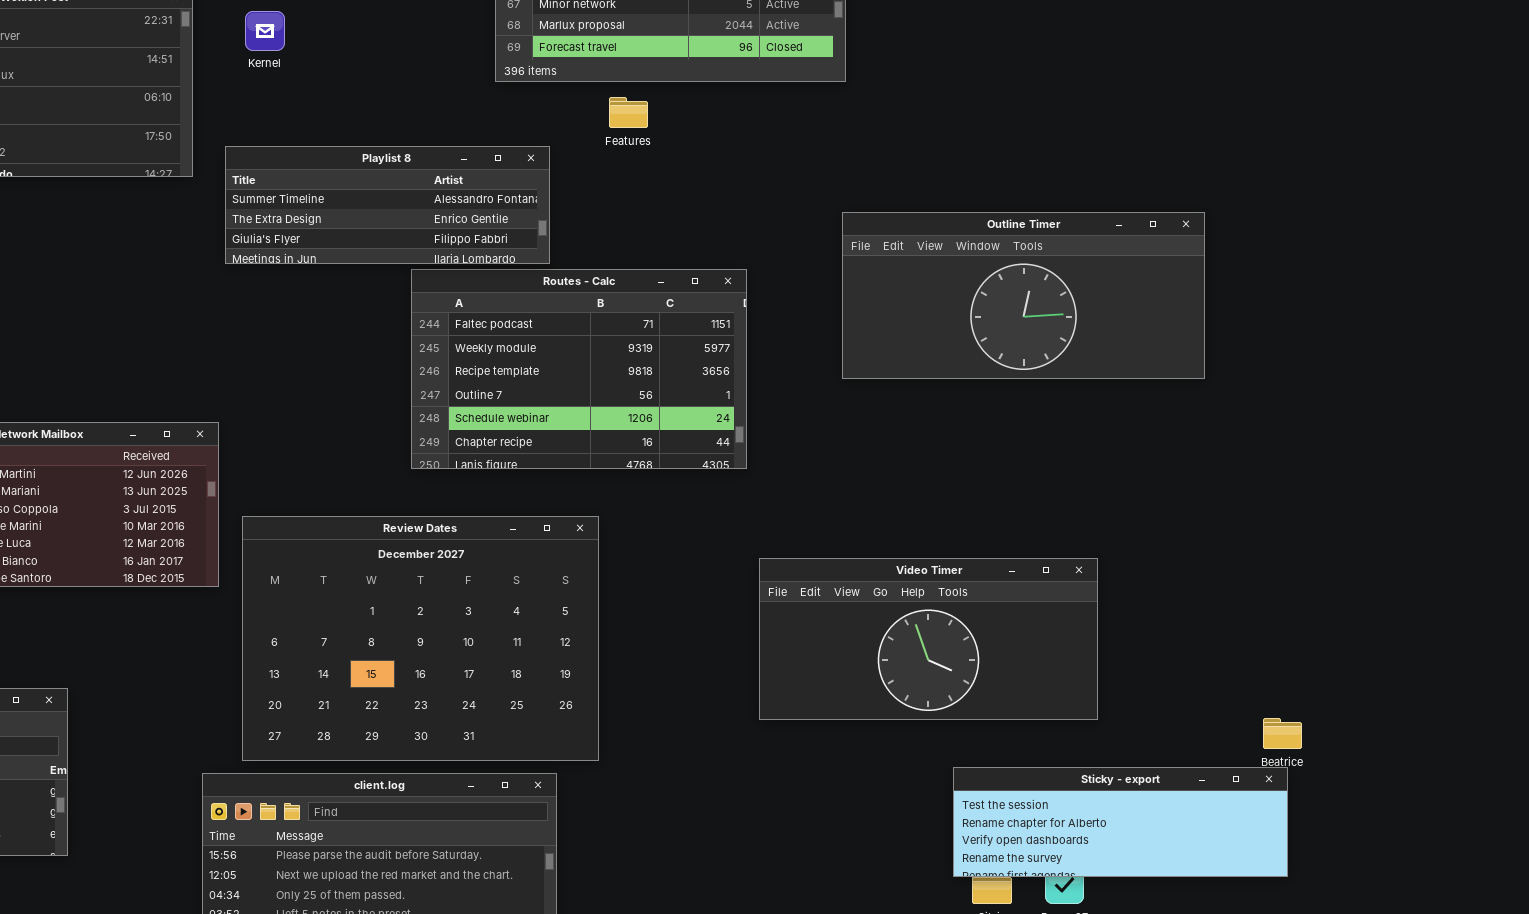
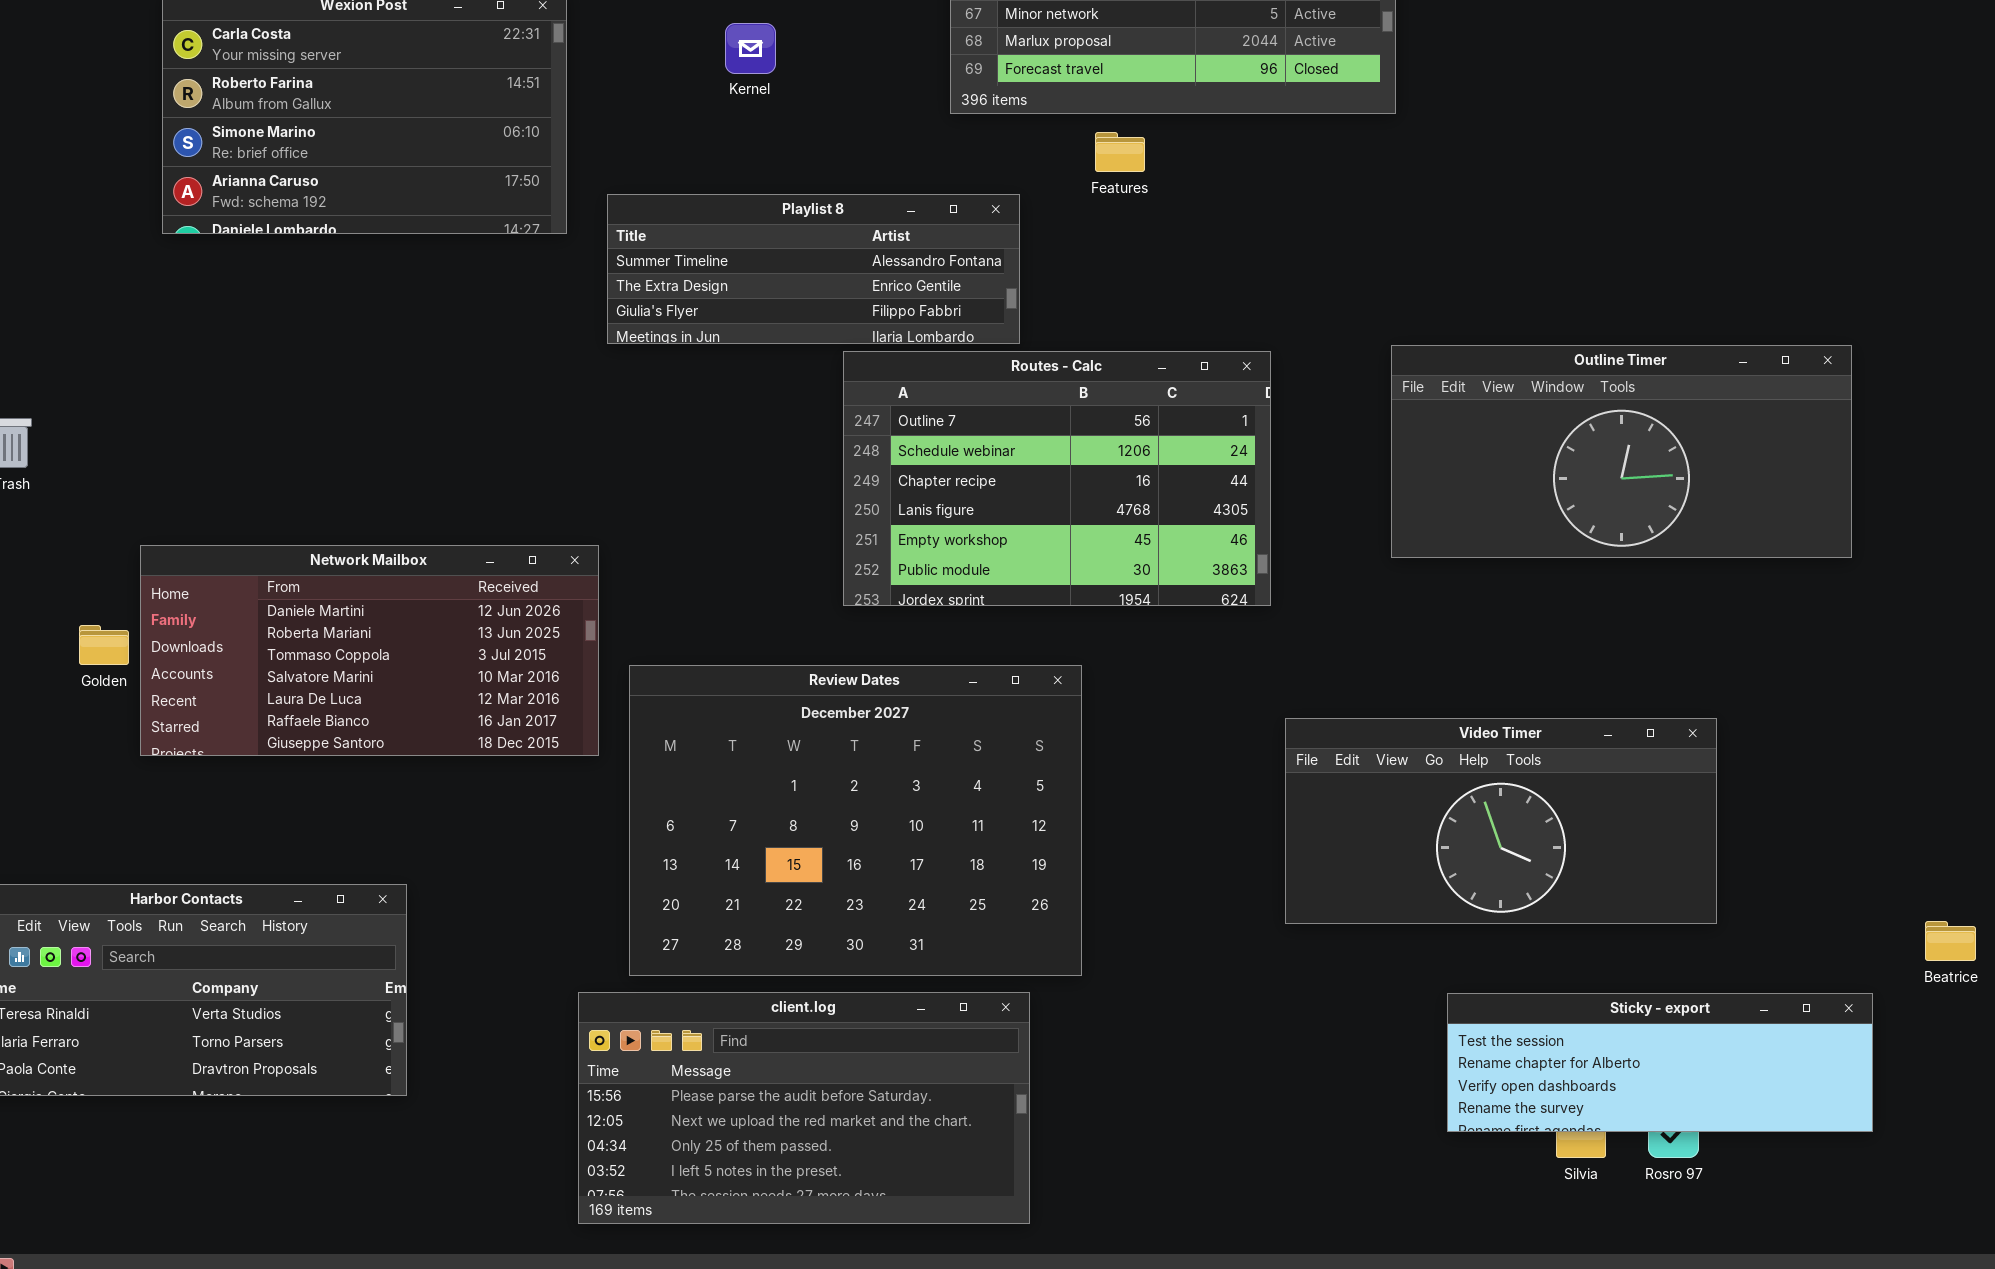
Kernel: [245,11,285,51] -> [725,23,776,74], moved
Outline Timer: [842,212,1205,379] -> [1391,345,1852,558], moved
Routes - Calc: [411,269,747,469] -> [843,351,1271,606], scrolled down 3 rows
Sticky - export: [953,767,1288,877] -> [1447,993,1873,1132], moved

